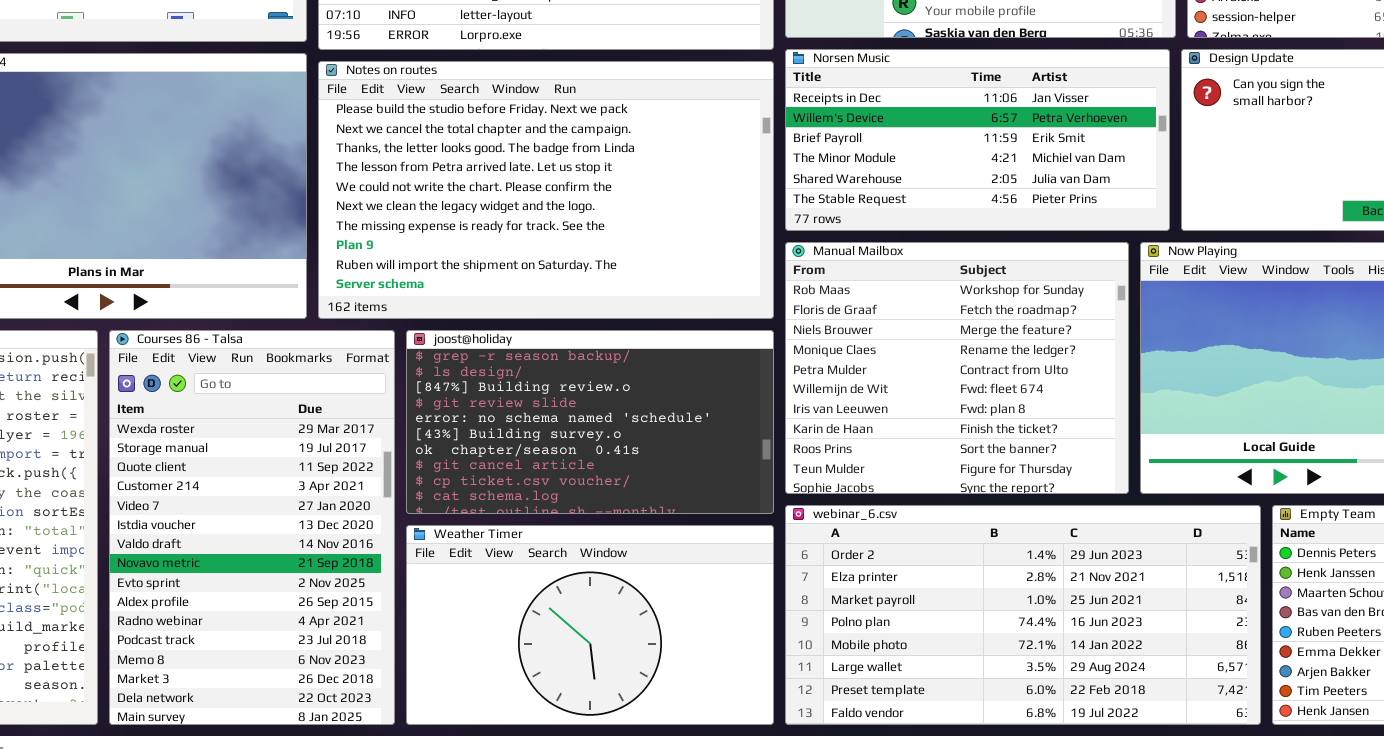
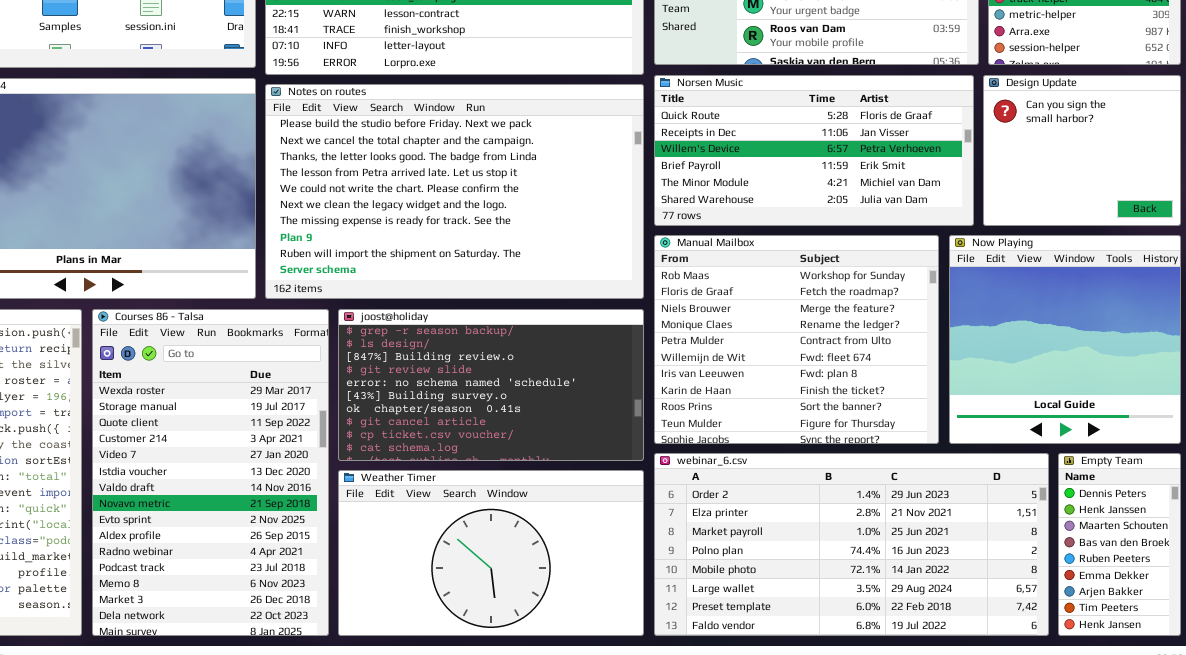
Norsen Music: [785,49,1170,231] -> [654,75,974,226], scrolled up 1 row

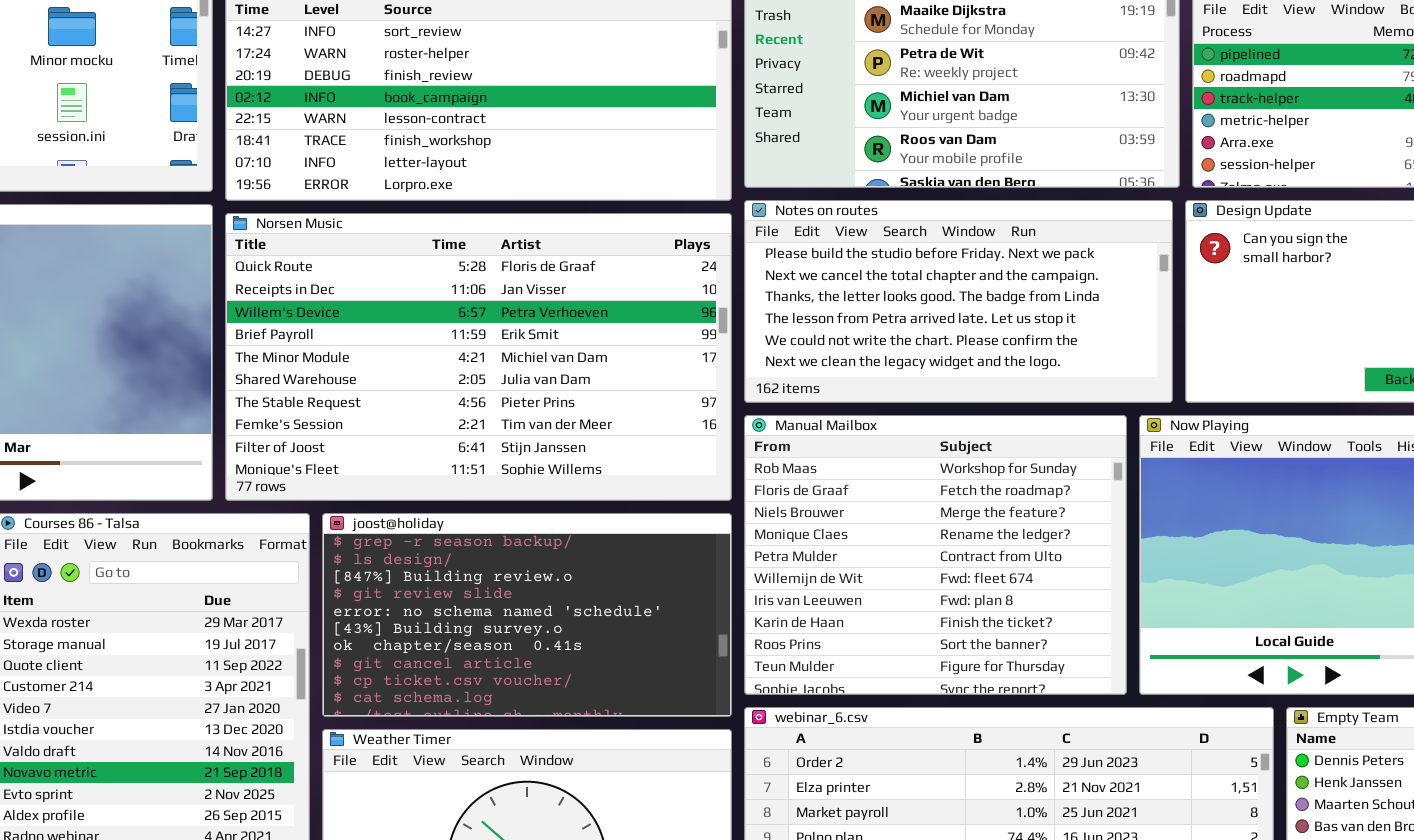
Norsen Music: [654,75,974,226] -> [225,213,732,501], moved, resized
Notes on routes: [265,84,644,299] -> [744,200,1173,403], moved, resized

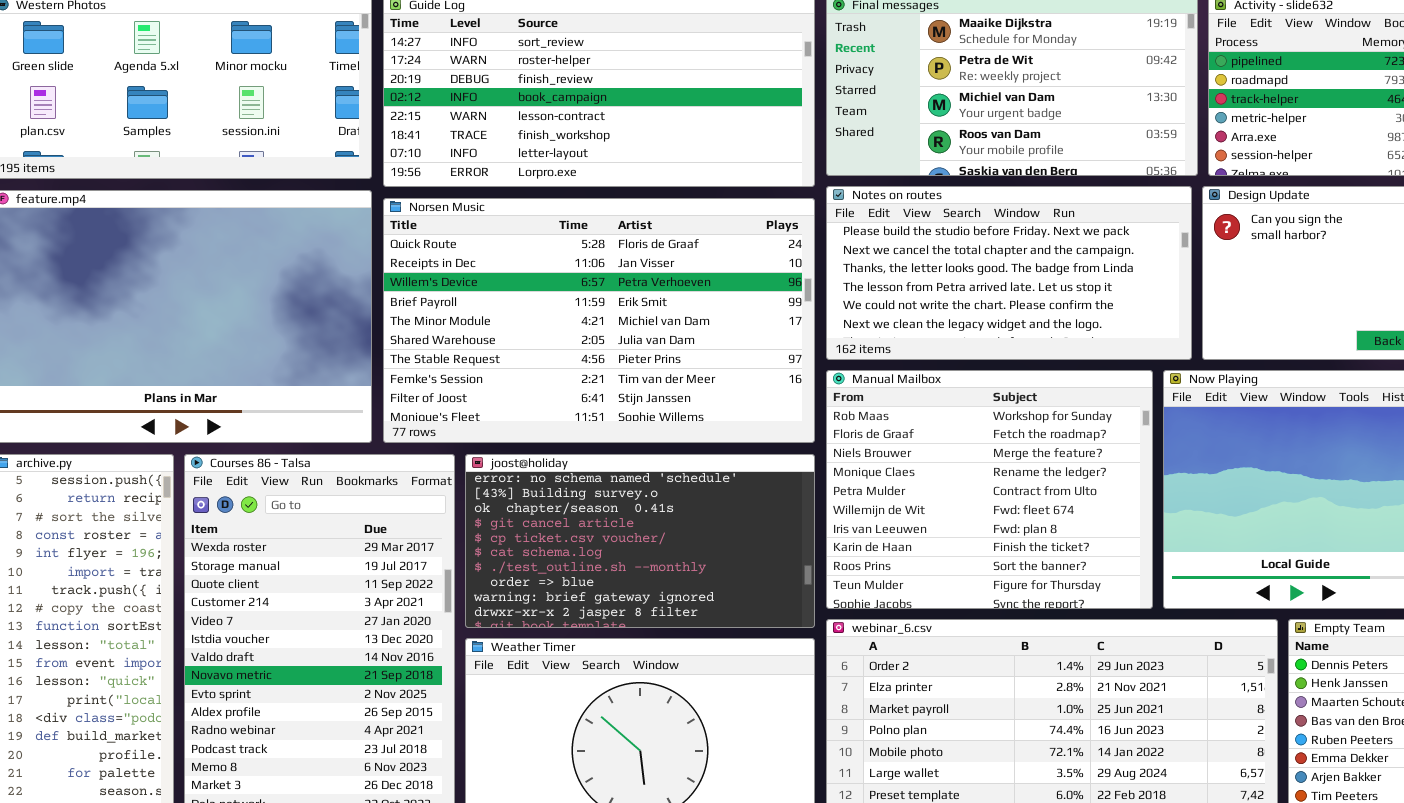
joost@holiday: [322,513,732,717] -> [465,454,815,628], scrolled down 4 rows

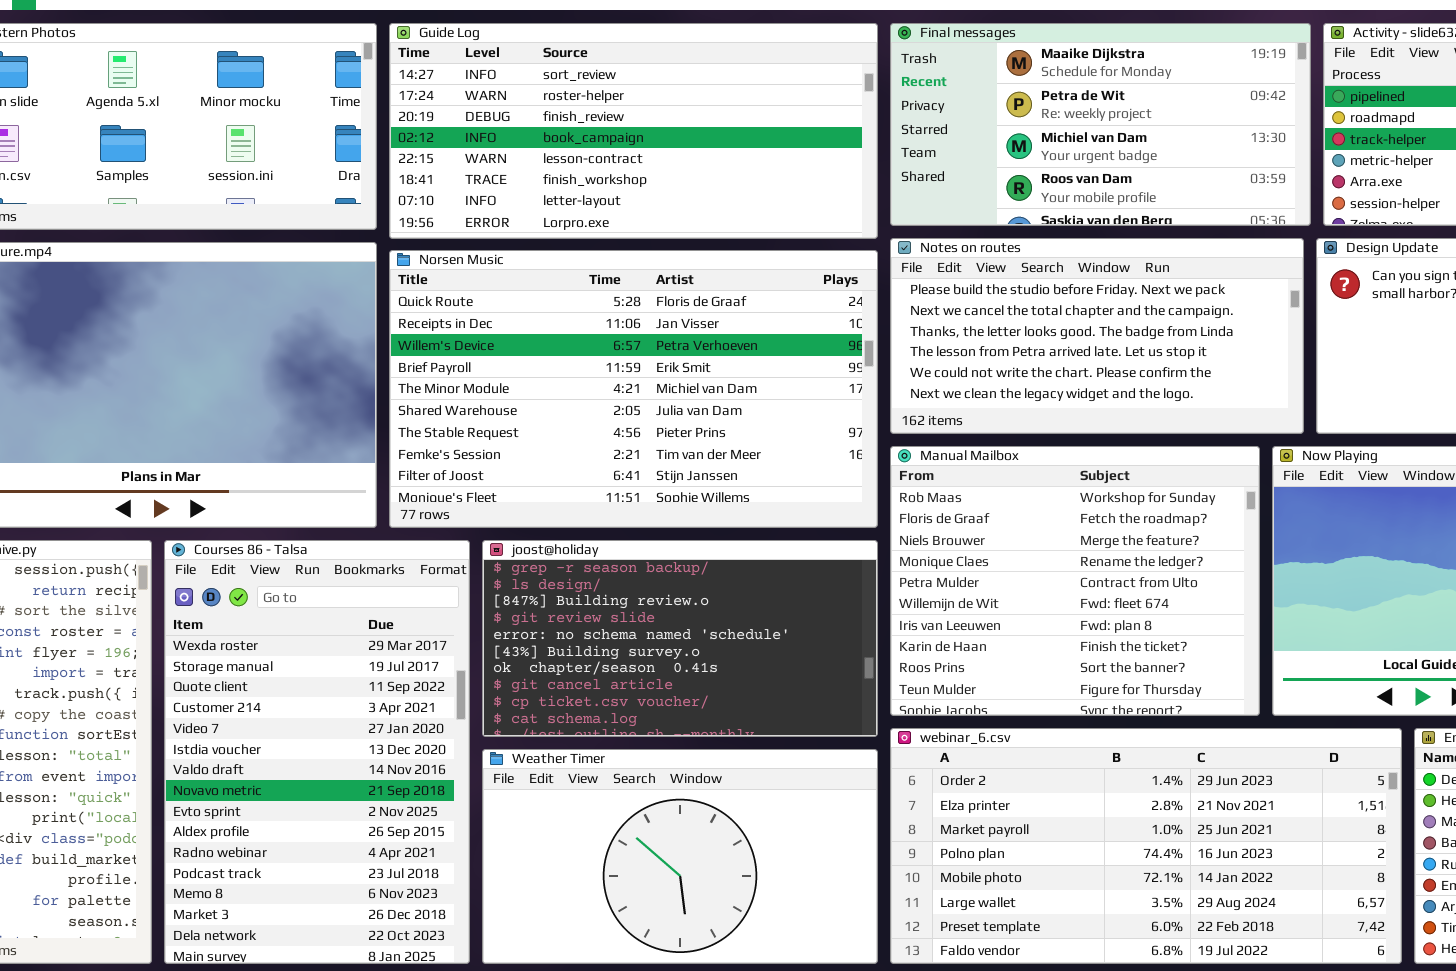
joost@holiday: [465,454,815,628] -> [482,540,878,737], scrolled up 4 rows

